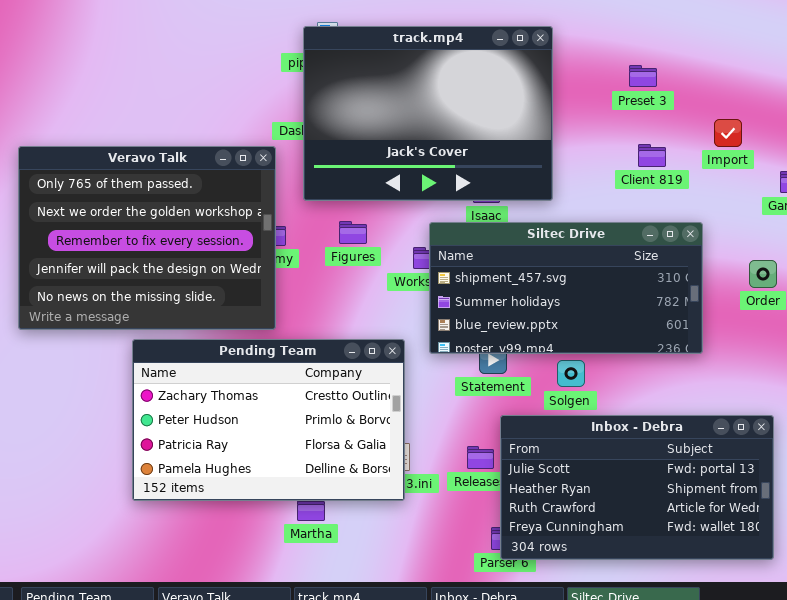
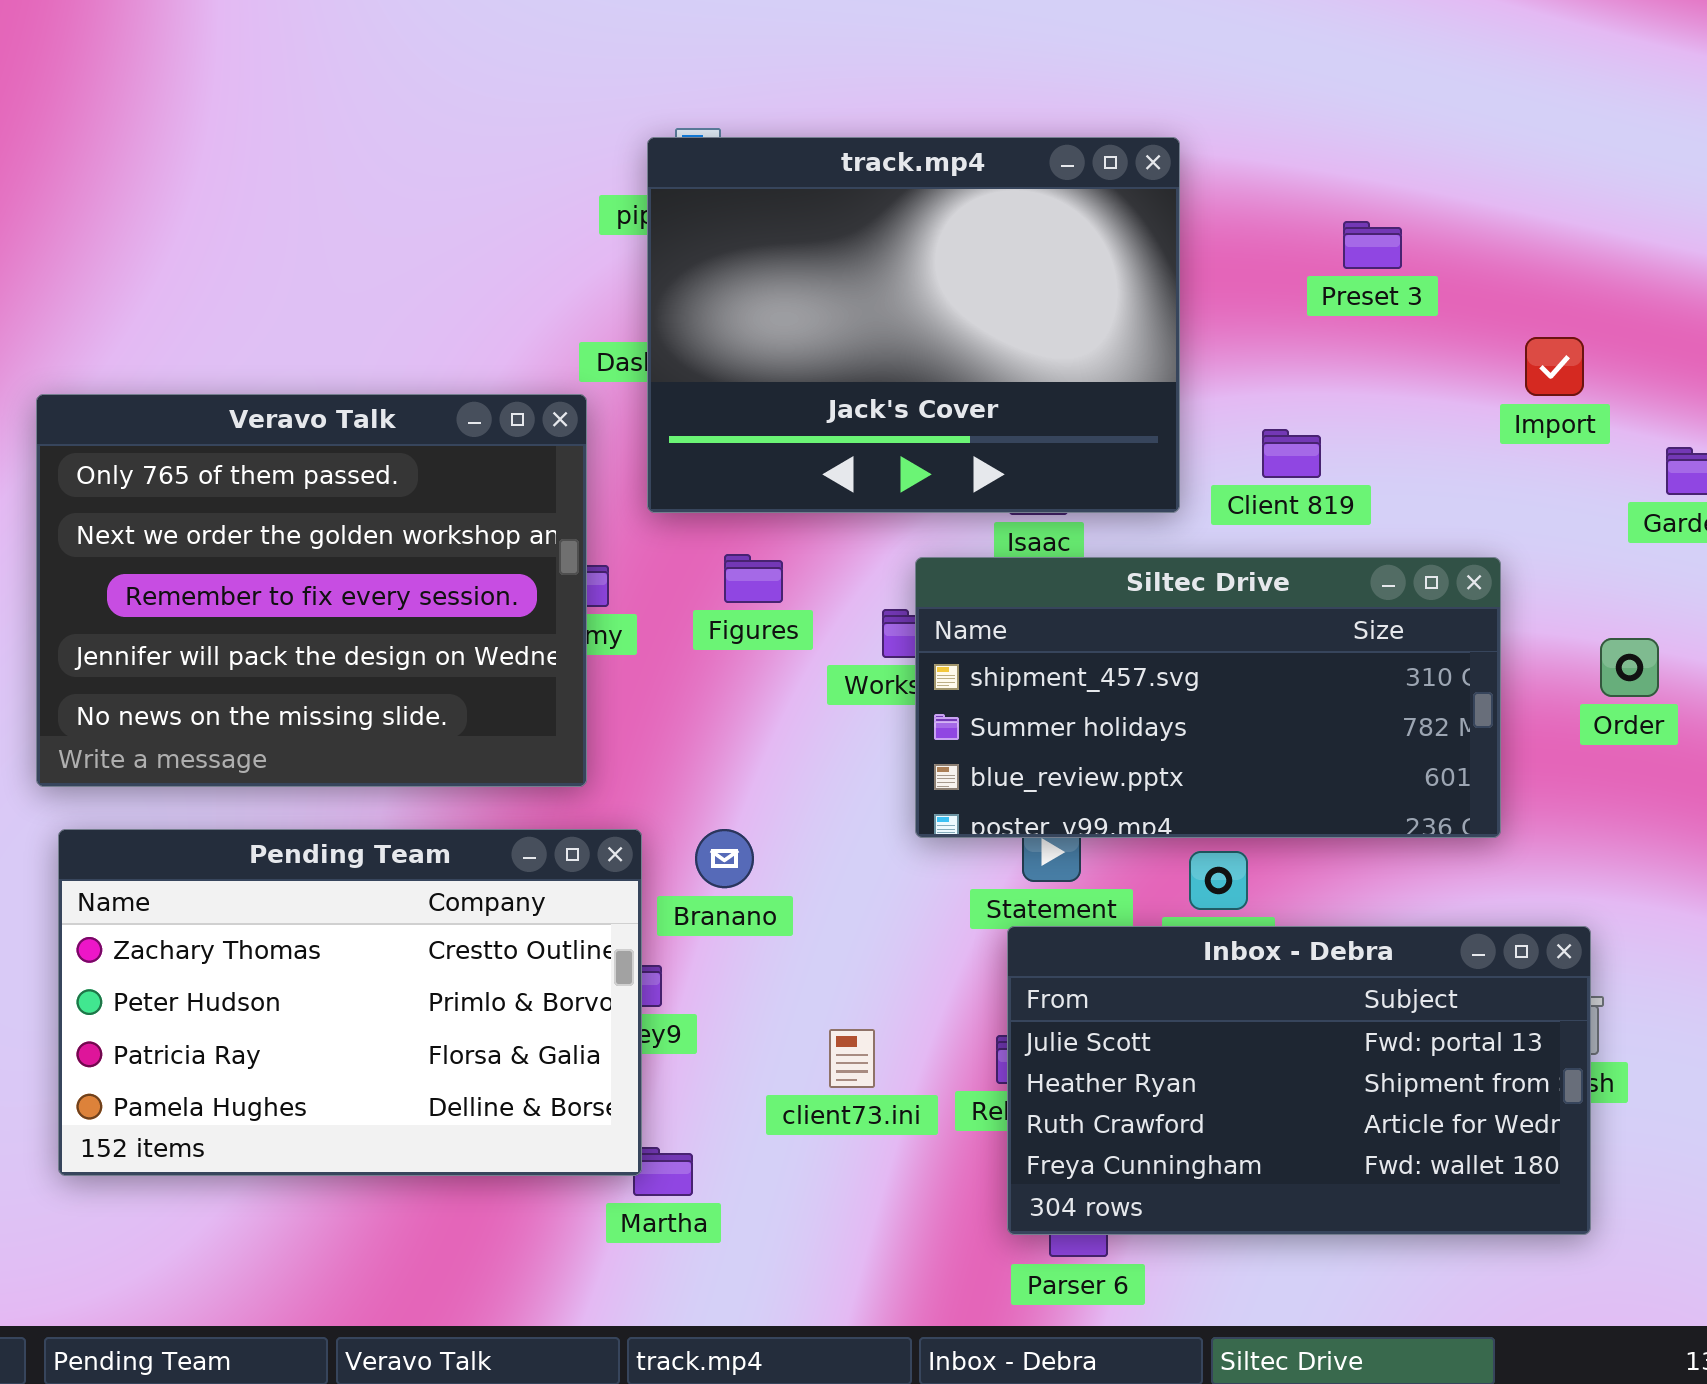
Client 819: [638,144,666,167] -> [1262,429,1321,478], moved
Pending Team: [132,339,405,501] -> [58,829,642,1176], moved
Inbox - Debra: [500,415,774,560] -> [1007,926,1591,1235], moved

